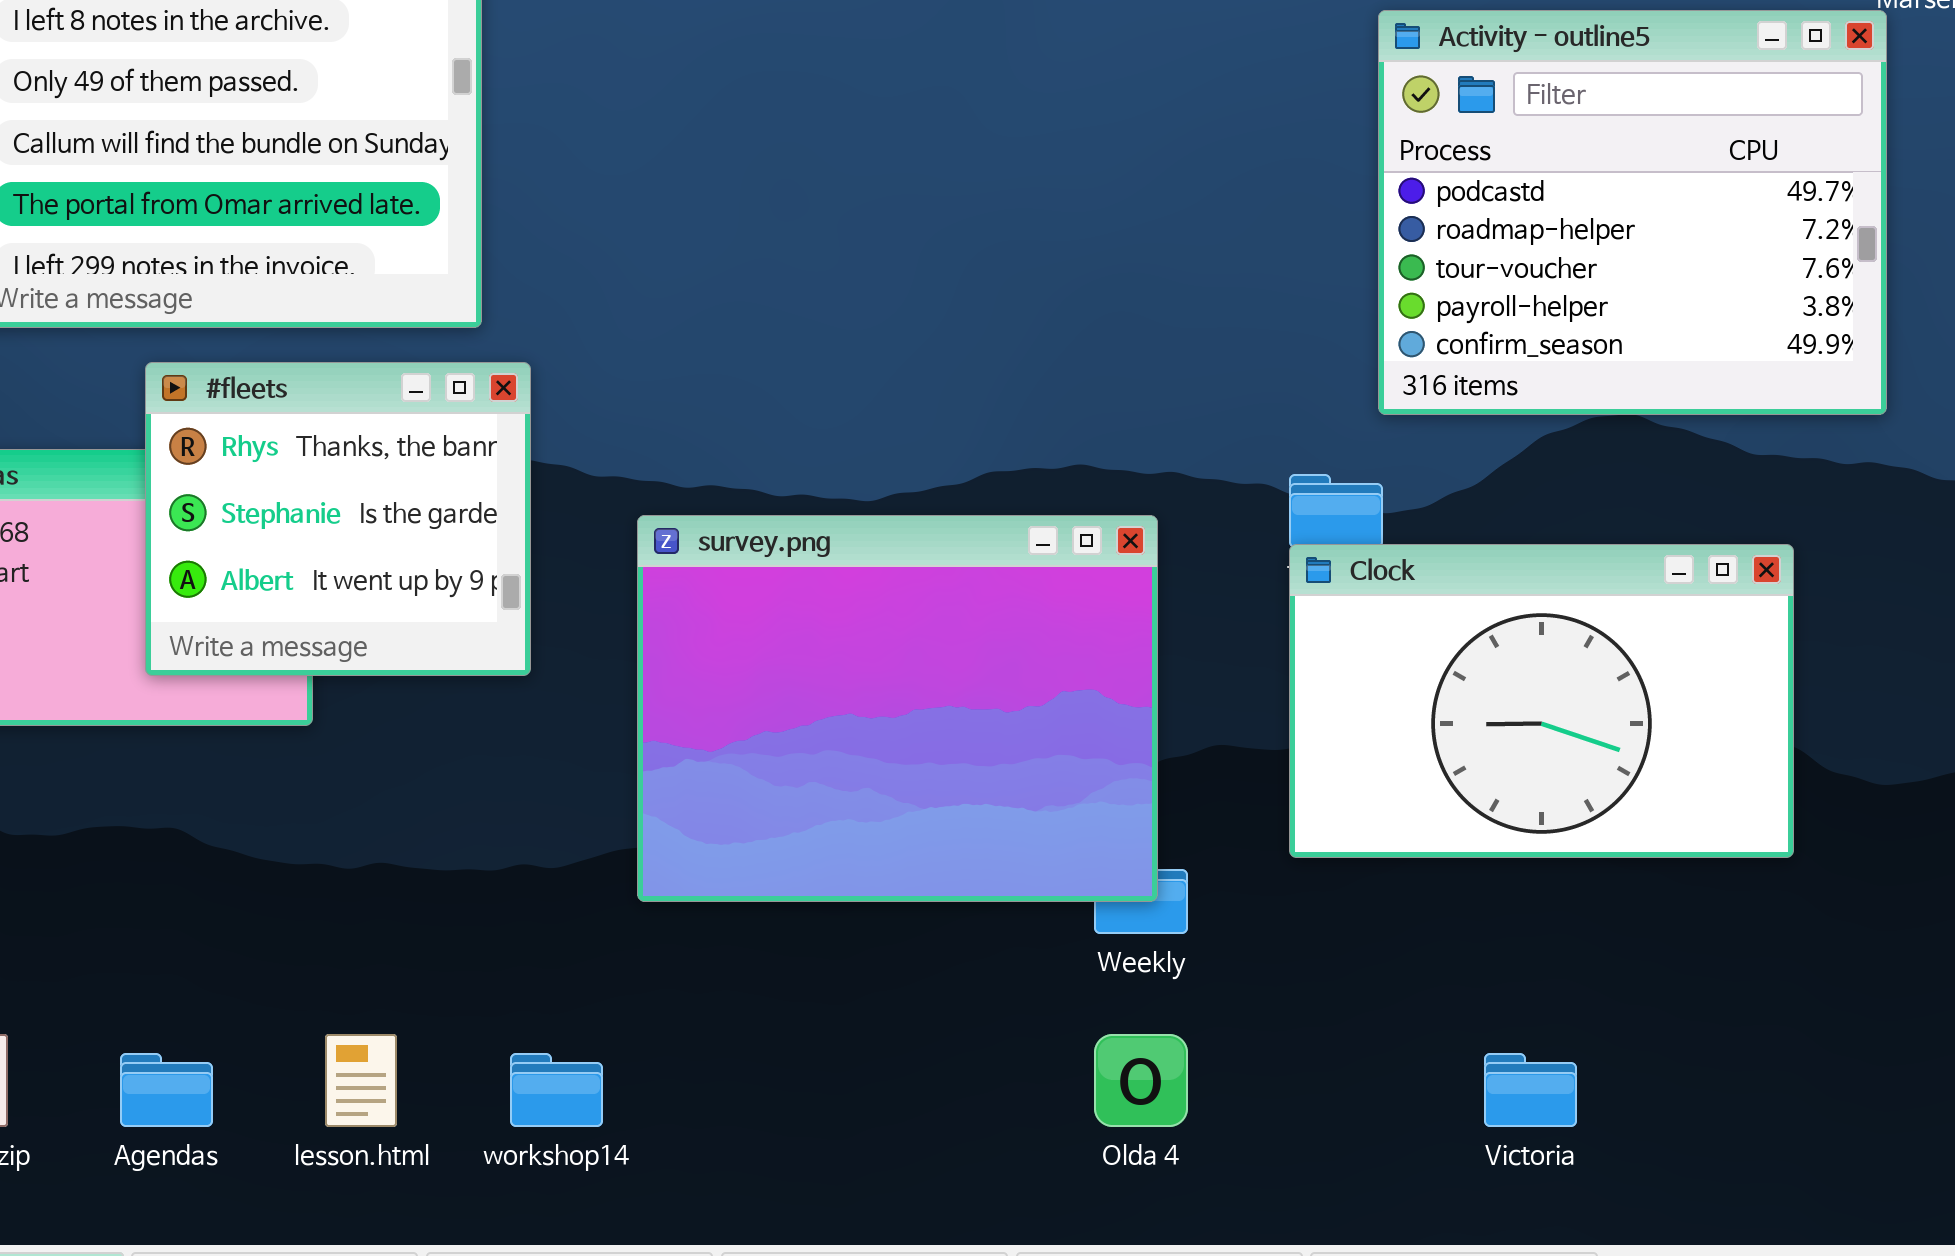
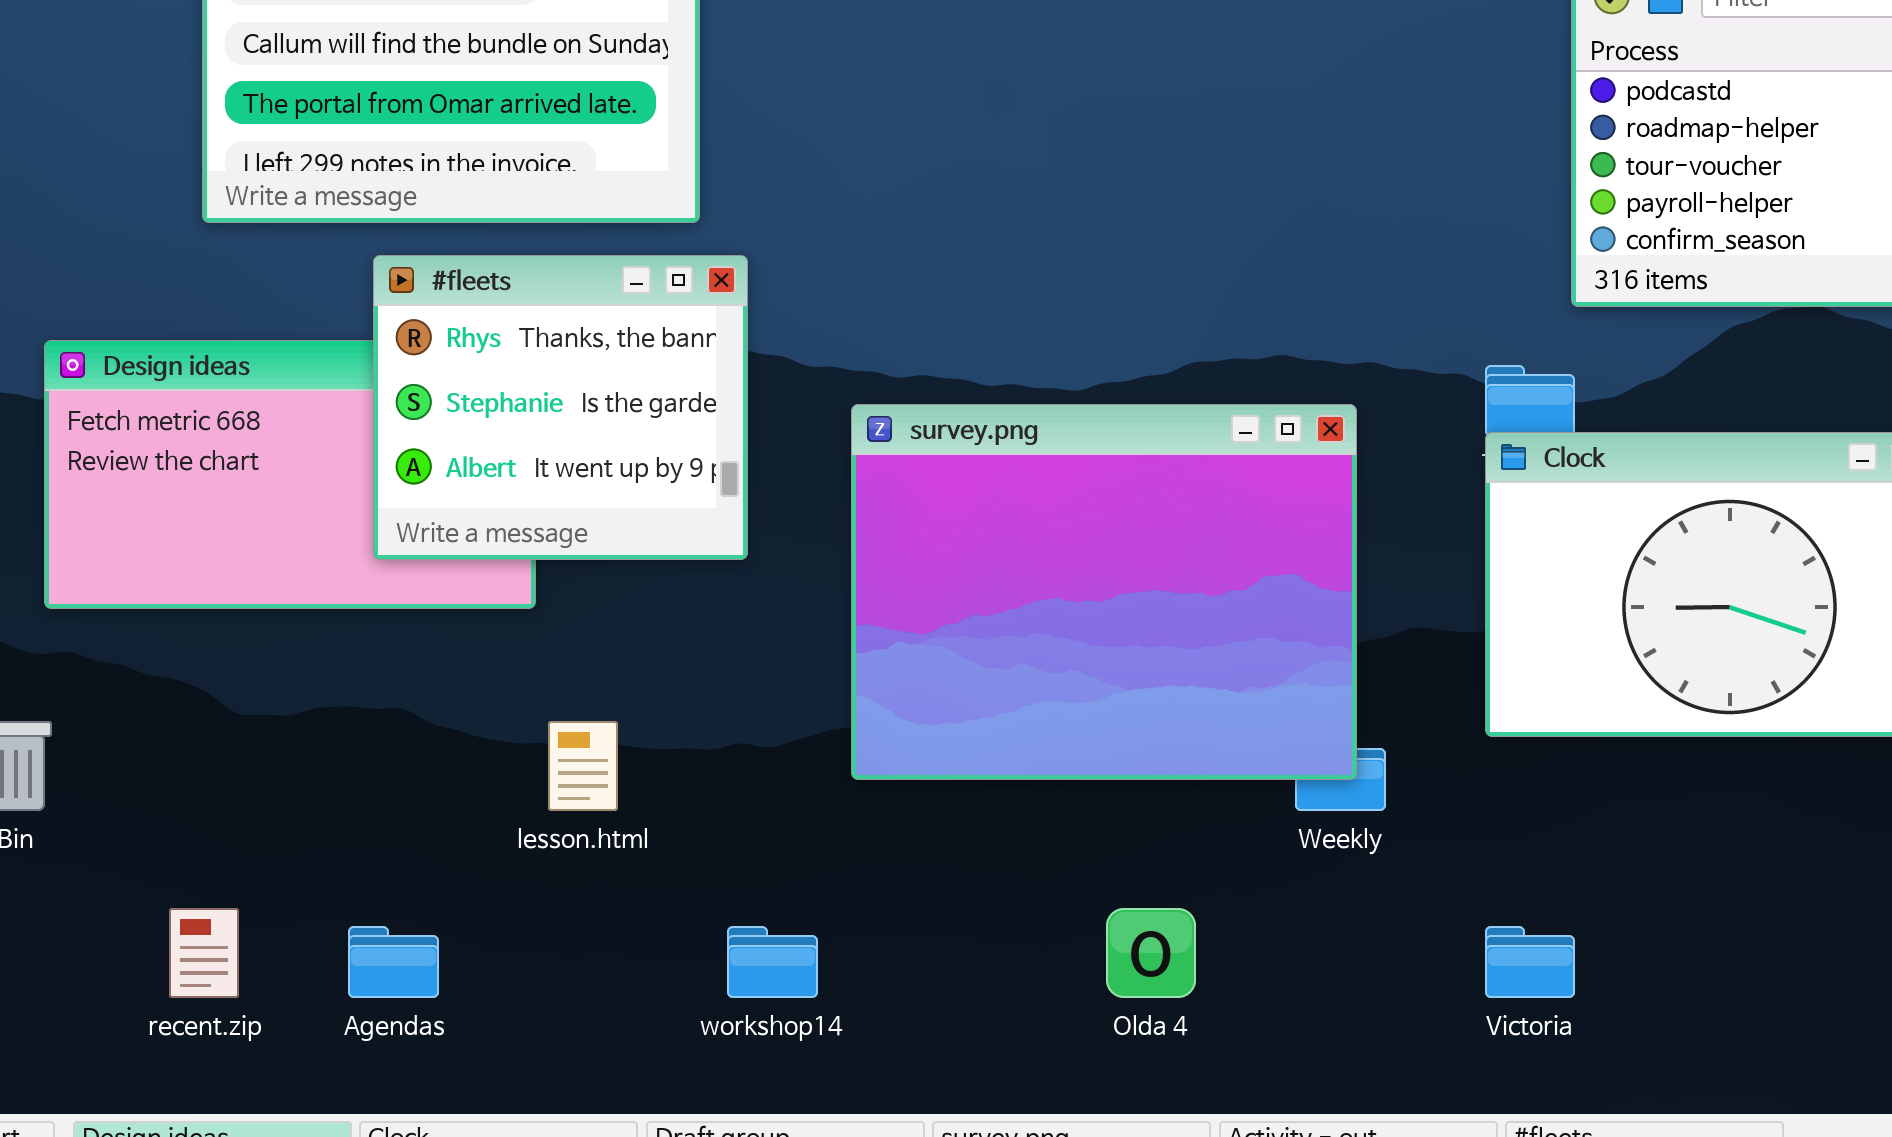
lesson.html: [325,1034,397,1127] -> [548,721,618,811], moved
Olda 4: [1094,1034,1188,1127] -> [1106,908,1196,998], moved
Victoria: [1484,1053,1577,1127] -> [1485,926,1575,998], moved

